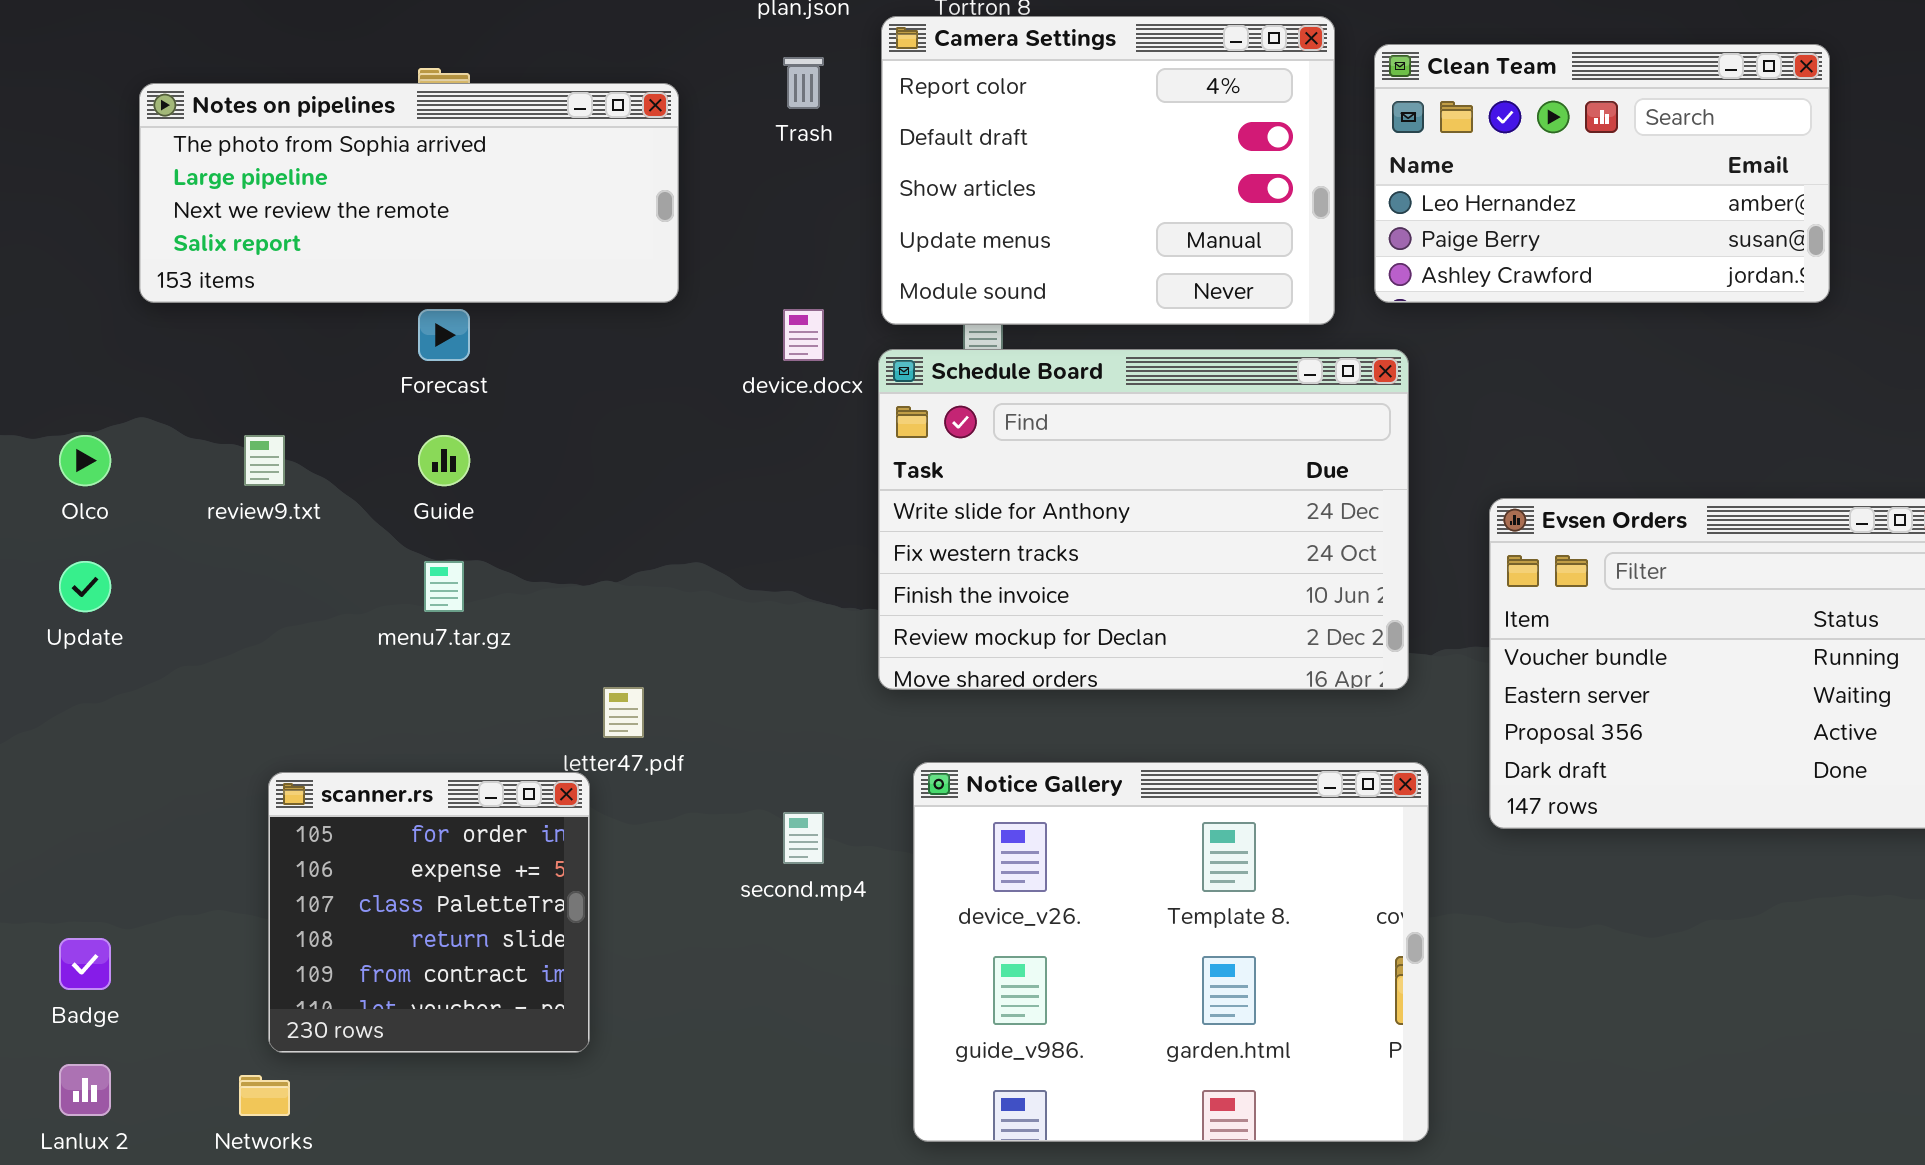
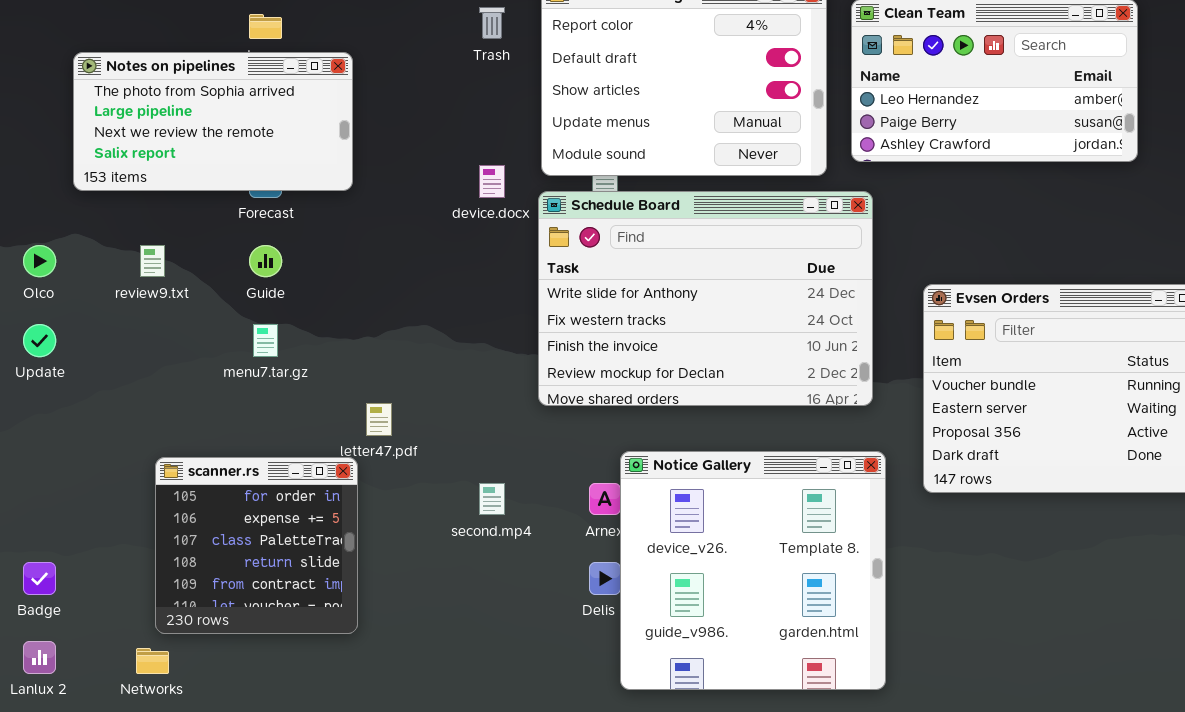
Notes on pipelines: [139,83,679,303] -> [73,52,353,191], moved, resized
Notice Gallery: [913,762,1429,1142] -> [620,451,886,690], resized

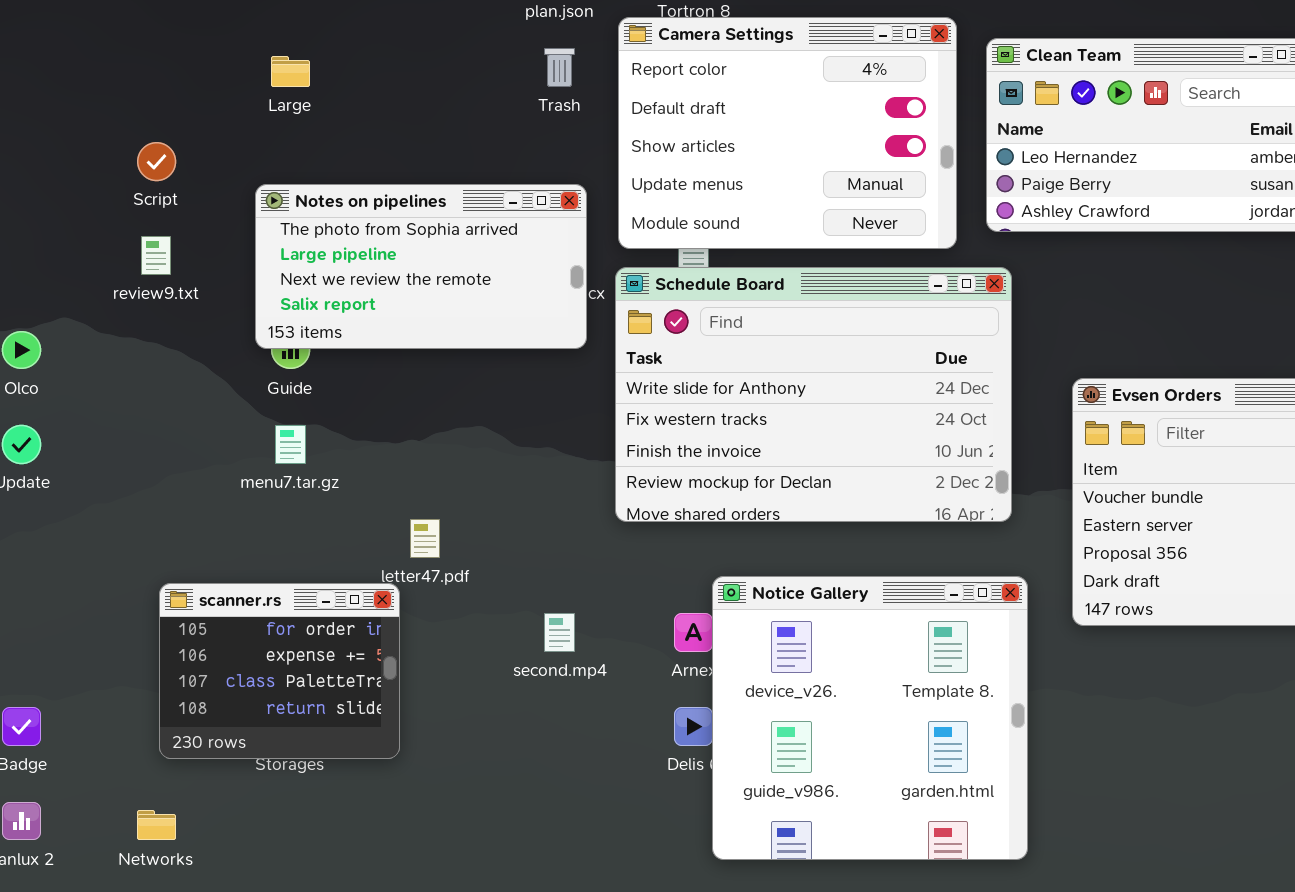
Notes on pipelines: [73,52,353,191] -> [255,184,587,349], moved
review9.txt: [140,245,165,277] -> [141,236,171,275], moved
scanner.rs: [155,457,358,634] -> [159,583,400,759], resized

